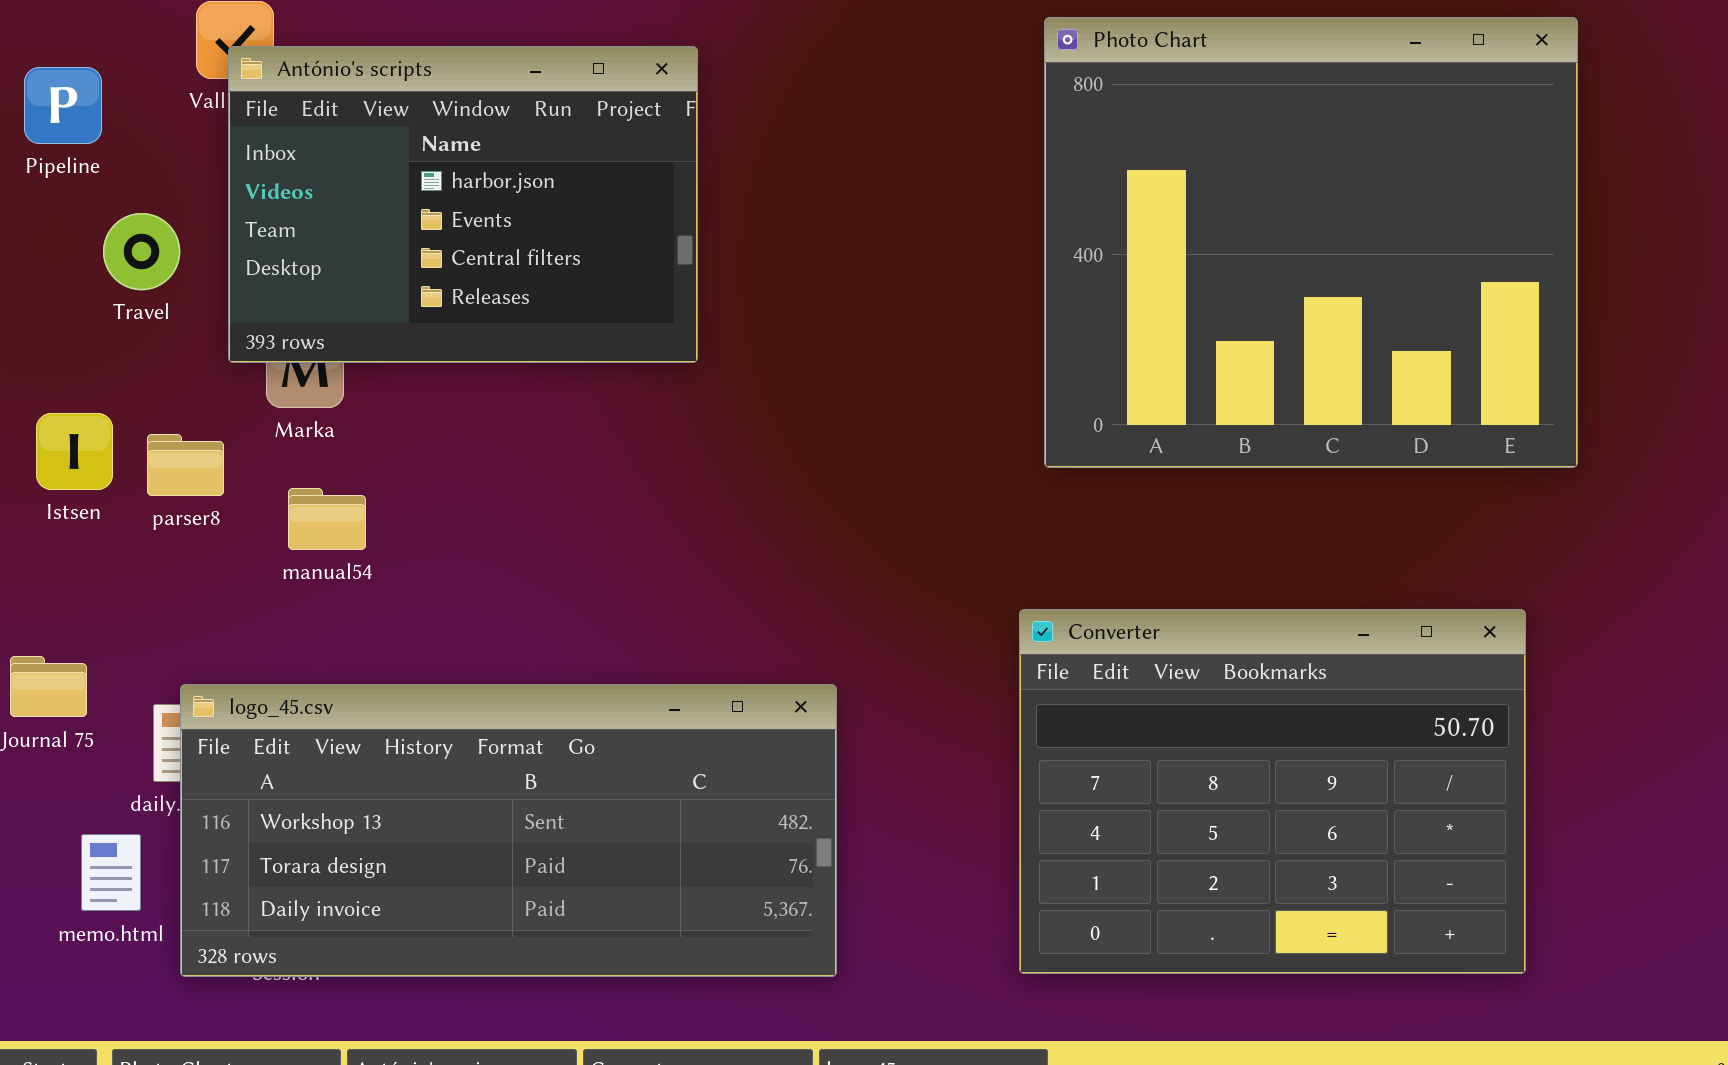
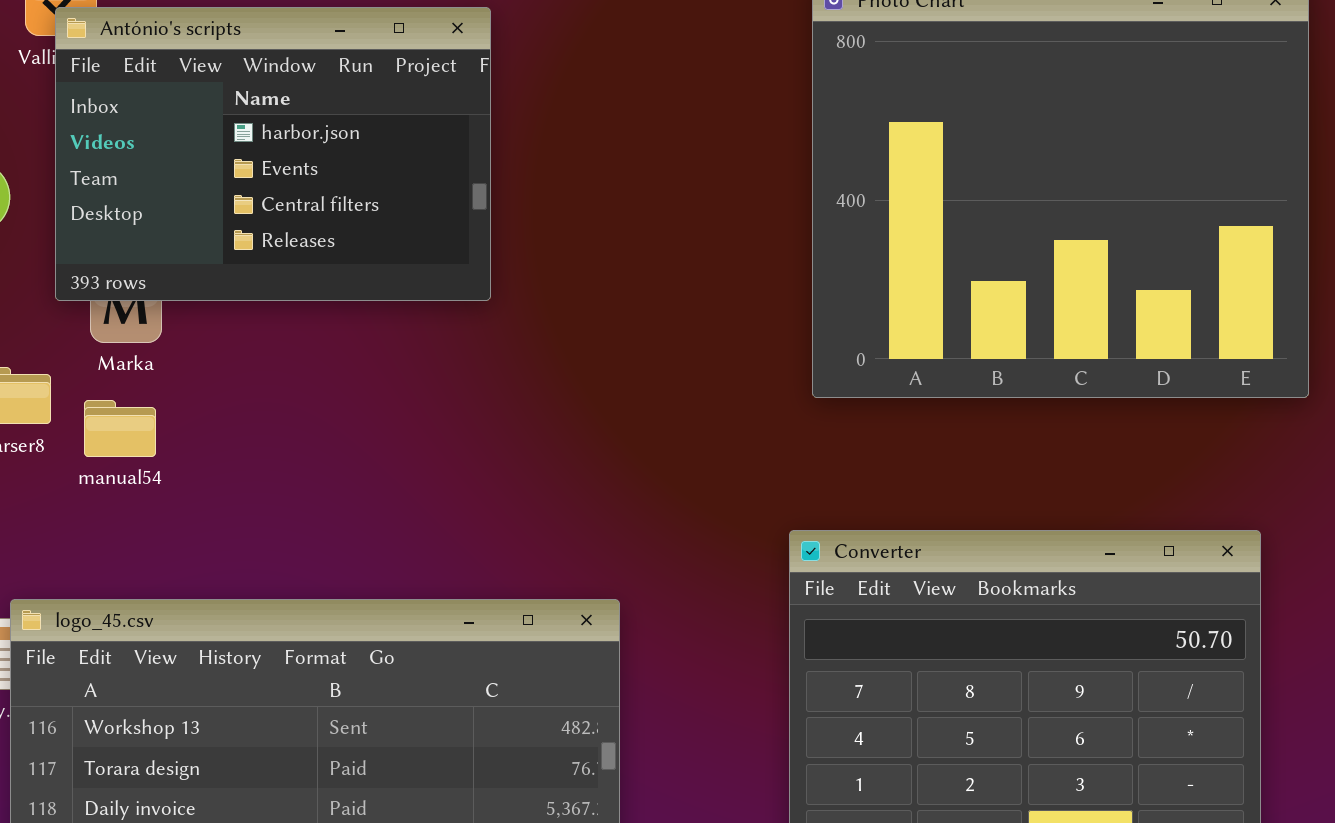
manual54: [288,488,366,550] -> [84,400,156,457], moved

